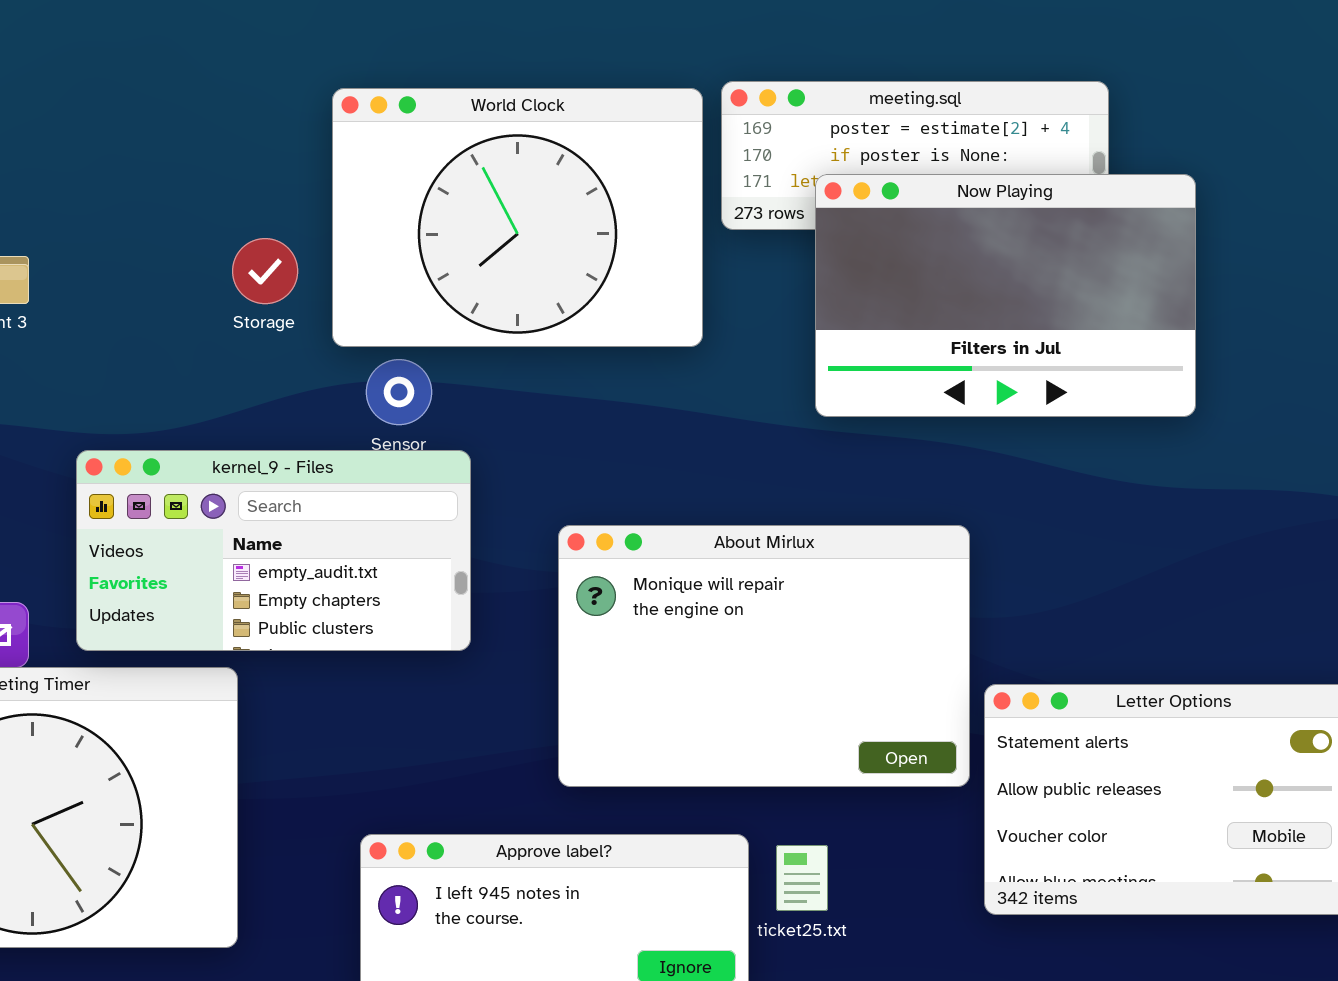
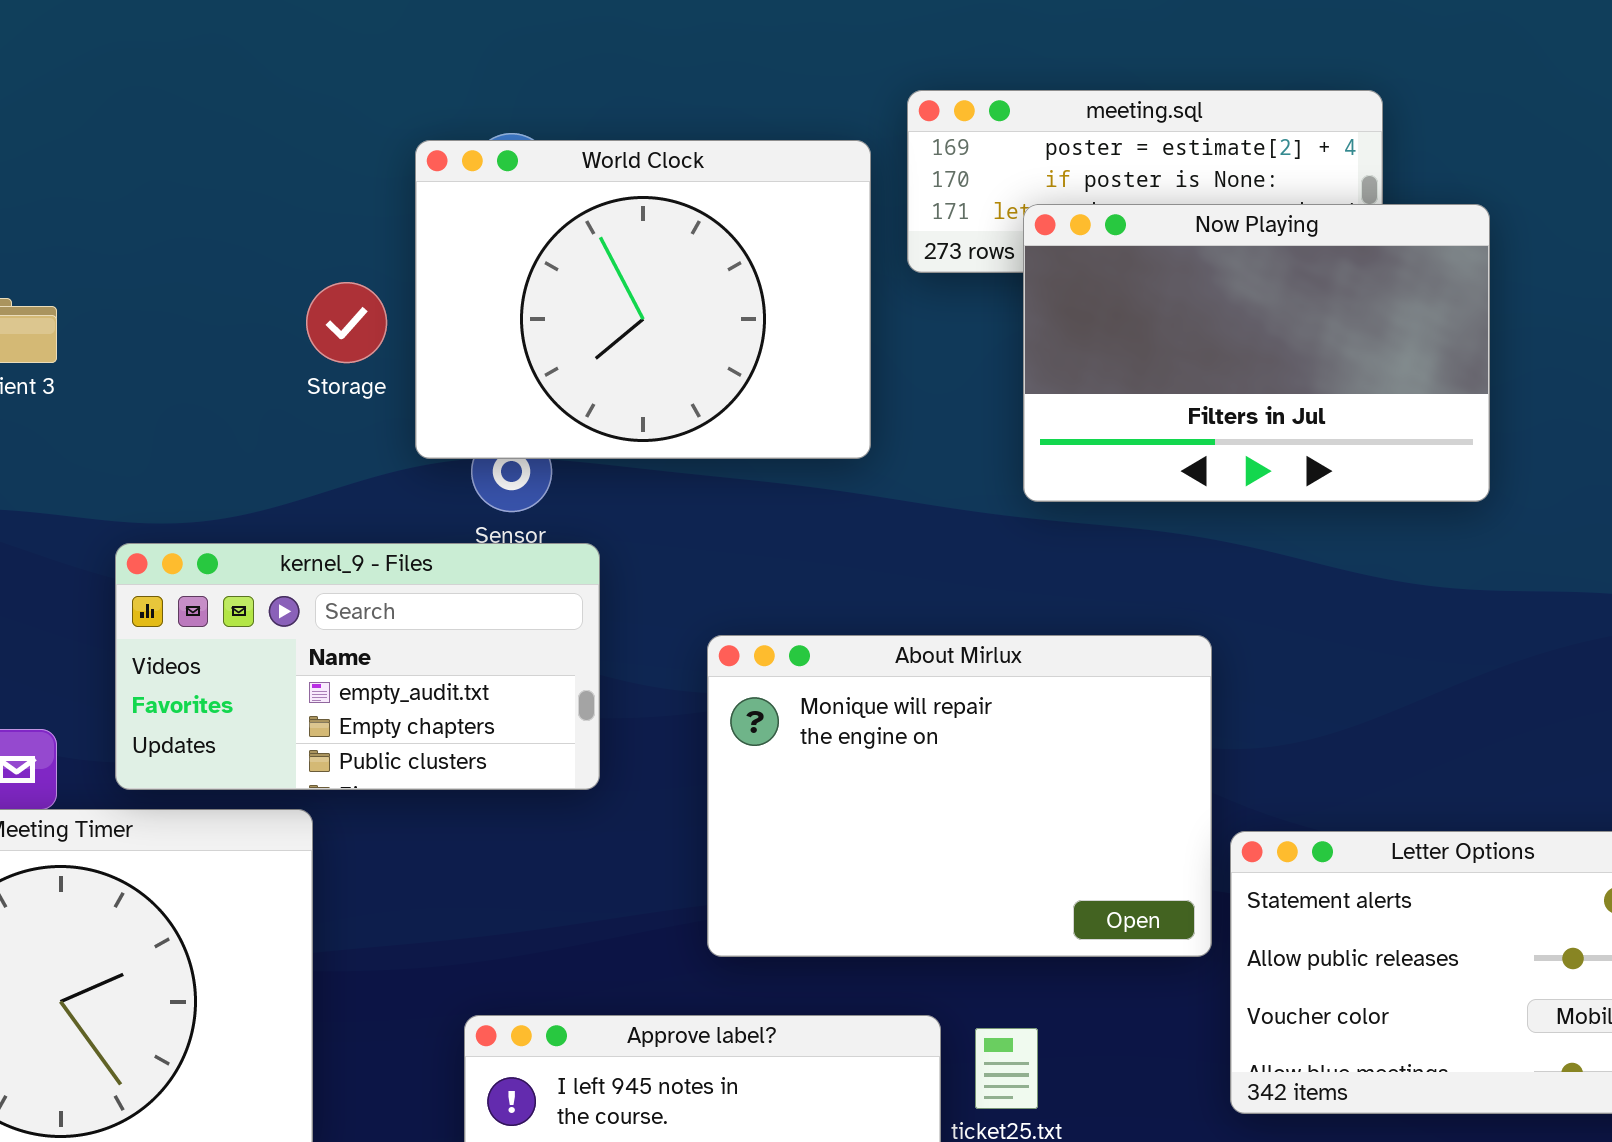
World Clock: [332,88,703,347] -> [415,140,871,459], moved

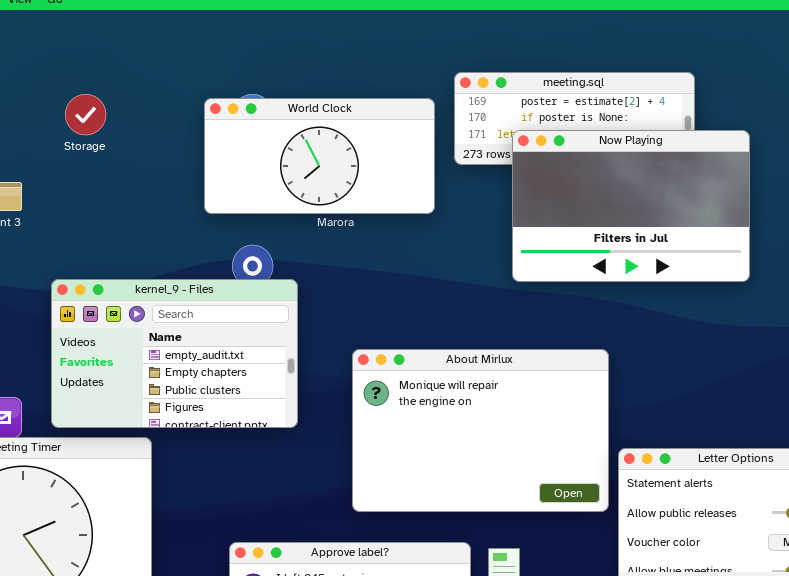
World Clock: [415,140,871,459] -> [204,98,435,214], resized
Storage: [306,282,387,363] -> [65,94,106,135], moved
kernel_9 - Files: [115,543,600,790] -> [51,279,298,428], resized

